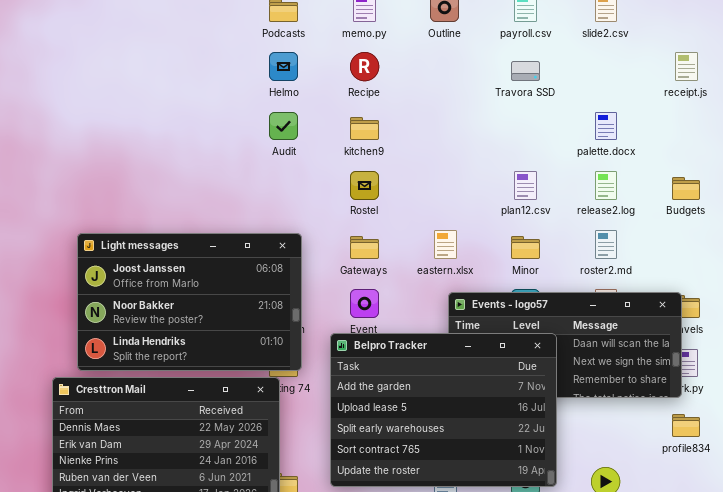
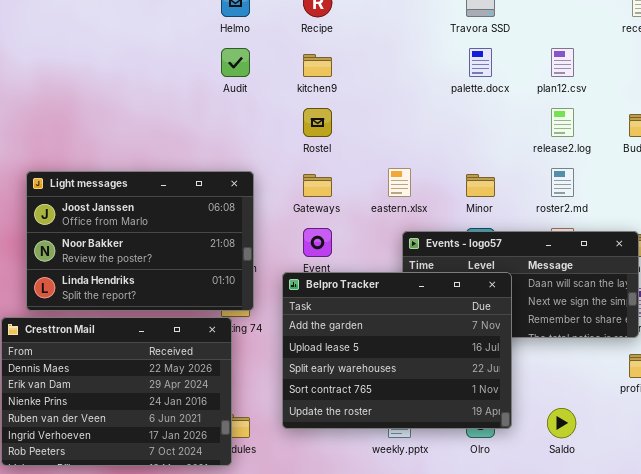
palette.docx: [595,112,617,140] -> [469,48,492,77], moved
plan12.csv: [514,171,537,200] -> [551,48,574,77], moved

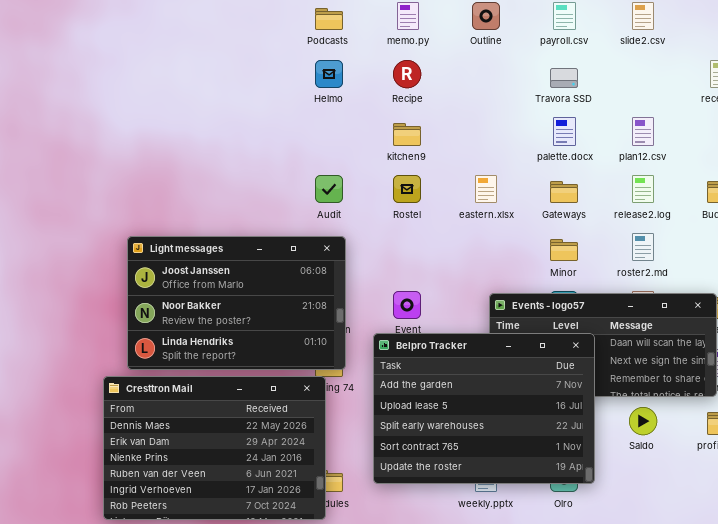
Audit: [221,48,250,77] -> [315,175,343,203], moved
eastern.xlsx: [388,168,411,197] -> [475,175,497,203], moved
Gateways: [303,174,332,197] -> [550,181,578,203], moved
Saldo: [547,408,576,438] -> [629,407,657,435], moved

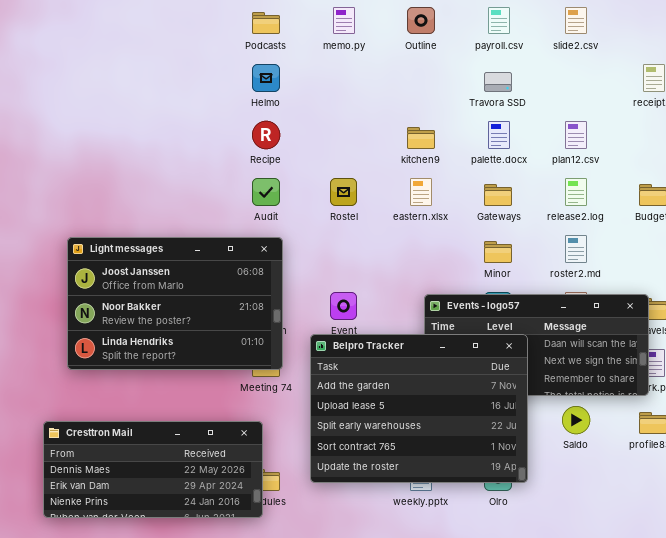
Recipe: [393,60,421,88] -> [252,121,280,149], moved
kitchen9: [393,123,421,146] -> [407,127,435,149], moved
Cresttron Mail: [103,376,326,520] -> [43,421,263,518], resized

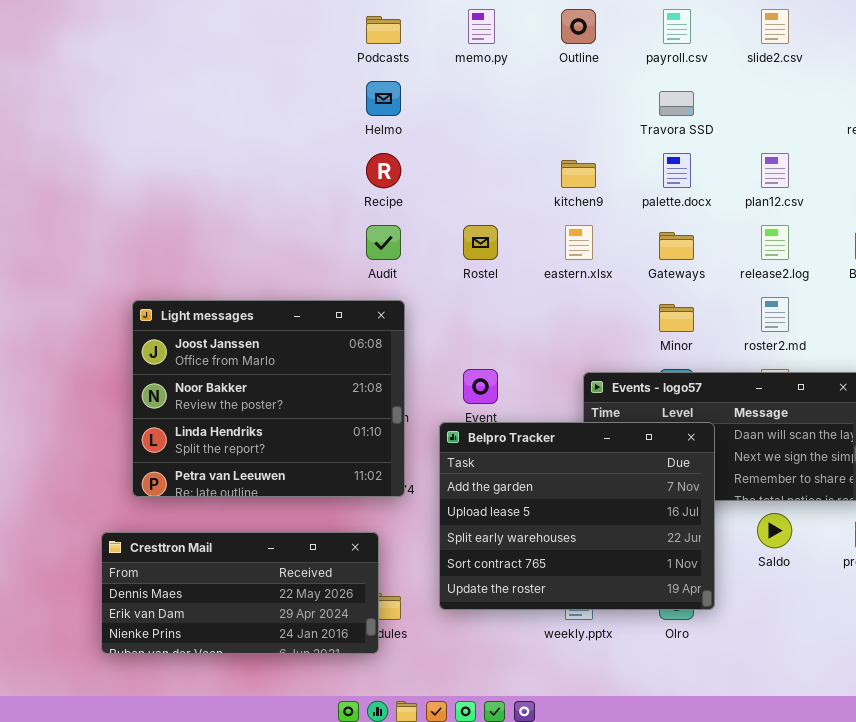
Light messages: [67,237,283,370] -> [132,300,405,497], resized

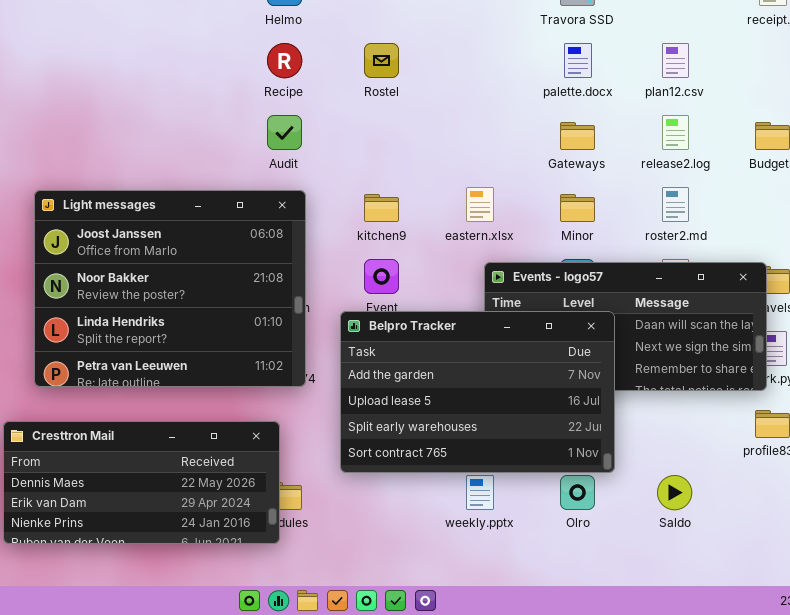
kitchen9: [561,160,596,188] -> [364,194,399,222], moved
Rostel: [463,225,498,260] -> [364,43,399,78], moved
eastern.xlsx: [565,225,593,260] -> [466,187,494,222], moved
Belpro Tracker: [439,422,715,610] -> [340,311,615,473], resized
Saldo: [757,513,792,548] -> [657,475,692,510], moved

